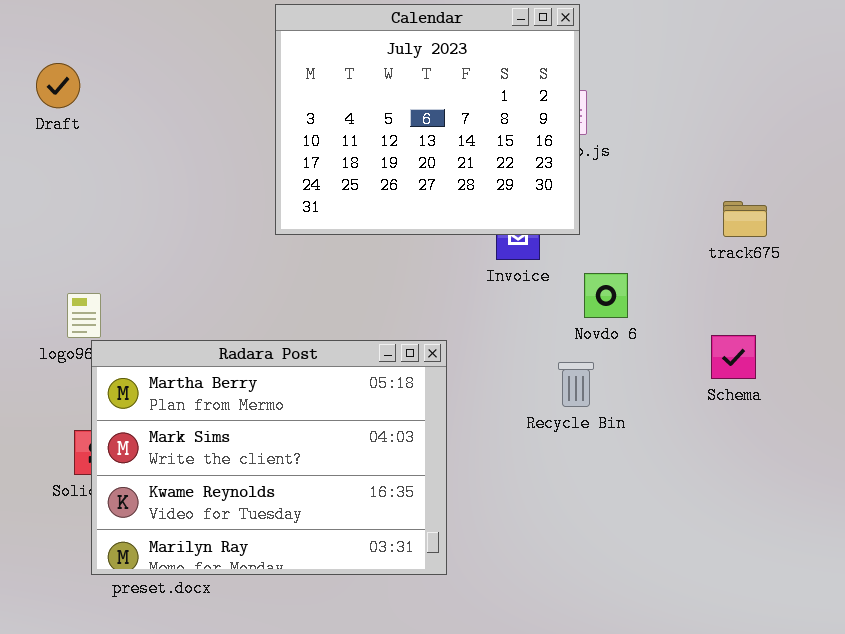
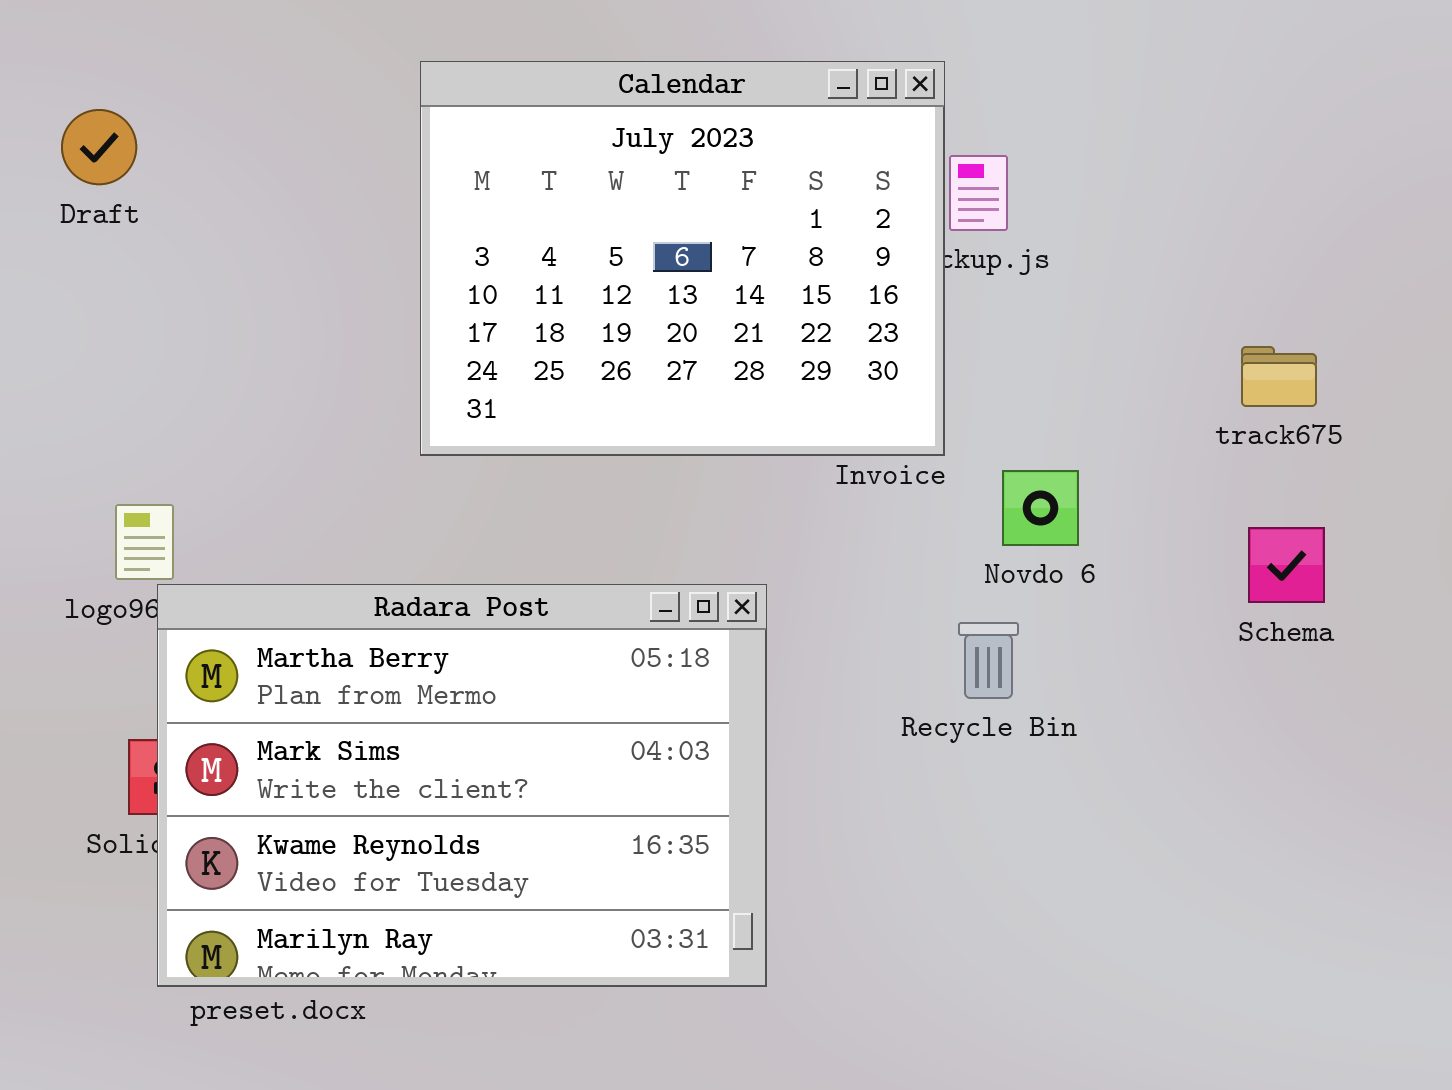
Calendar: [275,4,580,235] -> [420,61,945,456], moved
Schema: [711,335,756,379] -> [1248,527,1325,603], moved

